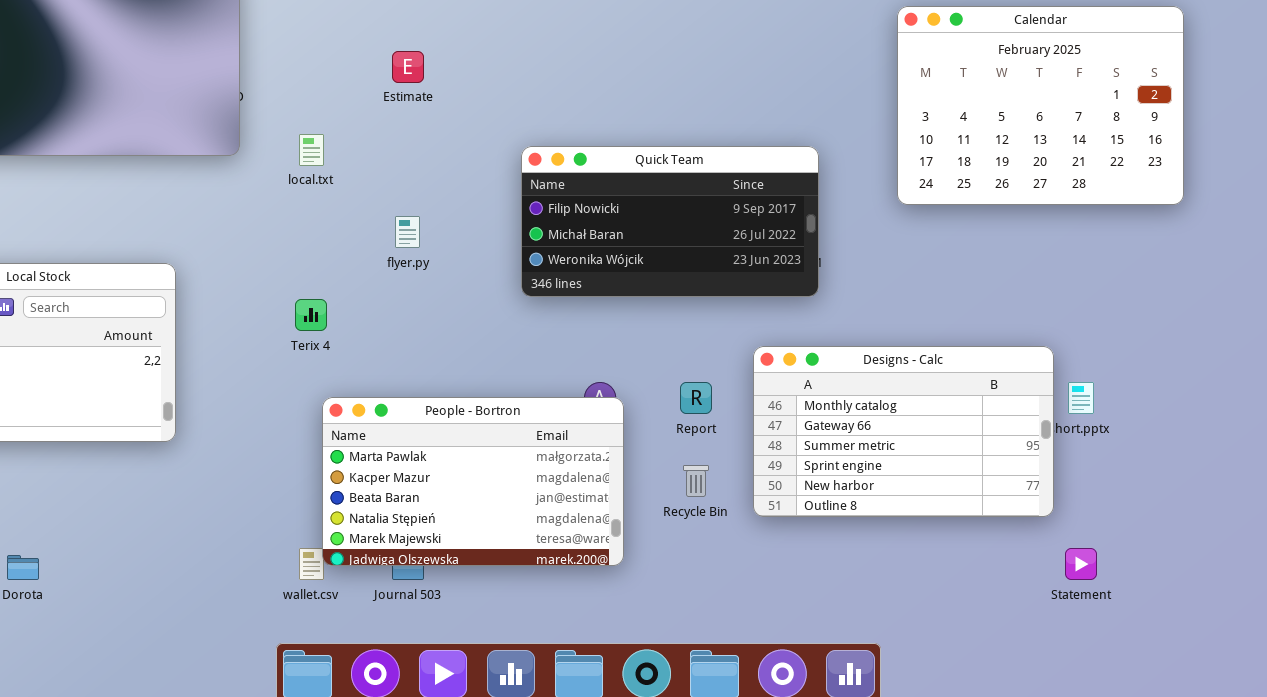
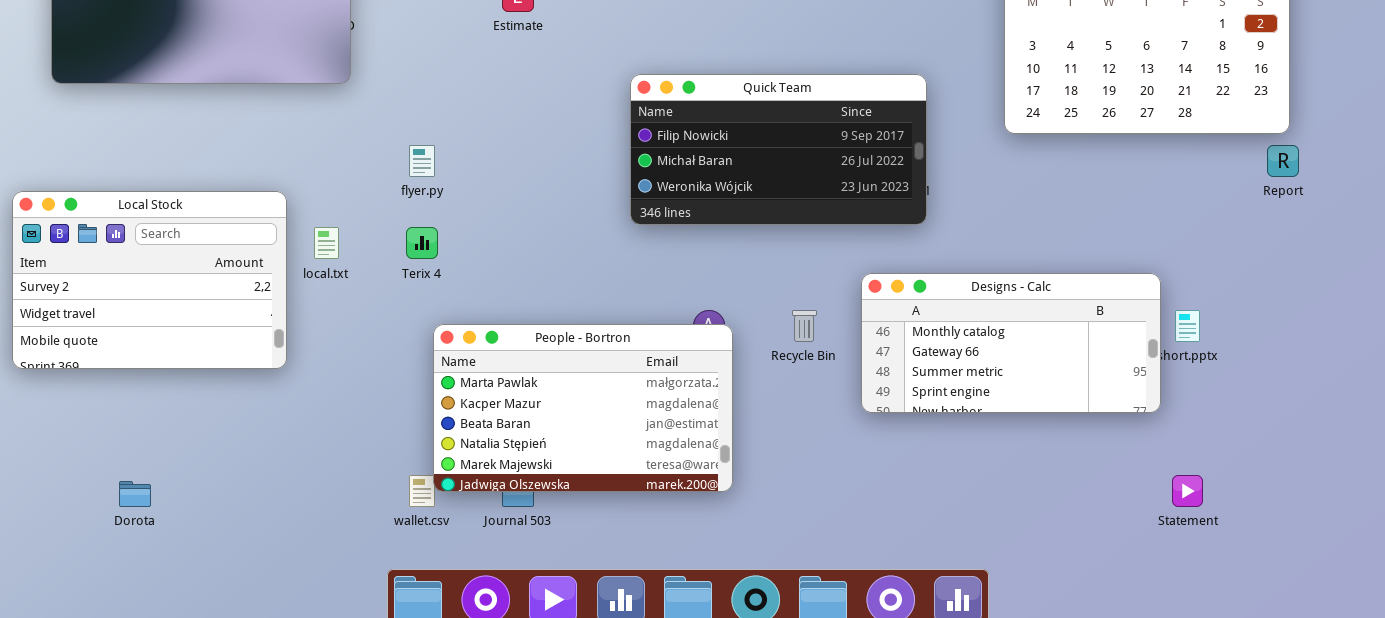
local.txt: [299,134,324,166] -> [314,227,339,259], moved
flyer.py: [395,216,420,248] -> [409,145,435,177], moved
Designs - Calc: [753,346,1054,517] -> [861,273,1161,413], resized
Report: [680,382,712,414] -> [1267,145,1299,177], moved
Recycle Bin: [683,465,709,497] -> [792,310,817,342], moved

